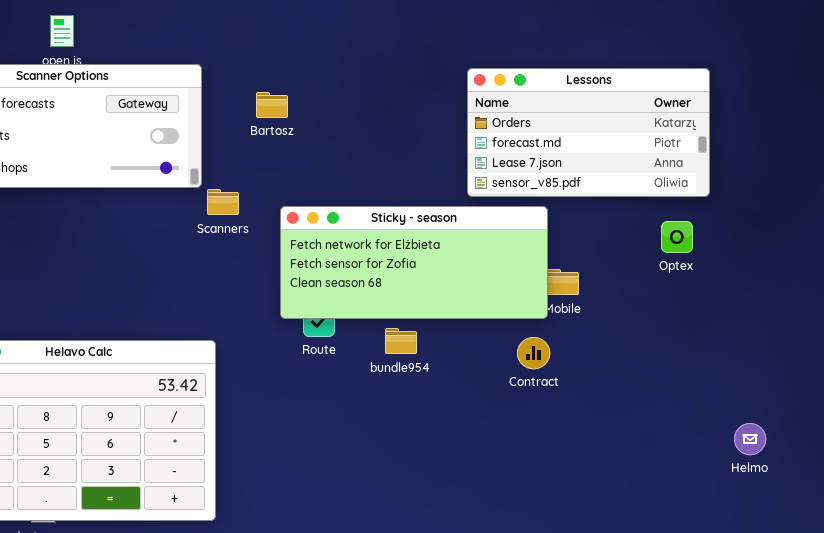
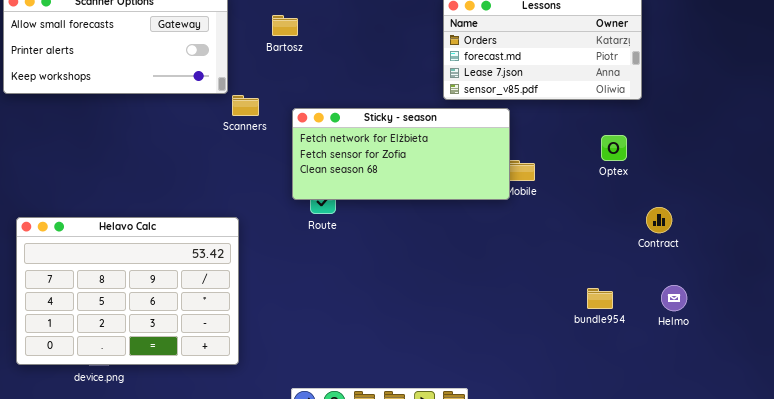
Optex: [661,221,693,253] -> [601,135,627,161], moved
bundle954: [385,328,417,354] -> [587,288,613,309], moved
Contract: [517,337,550,369] -> [646,207,672,233], moved

